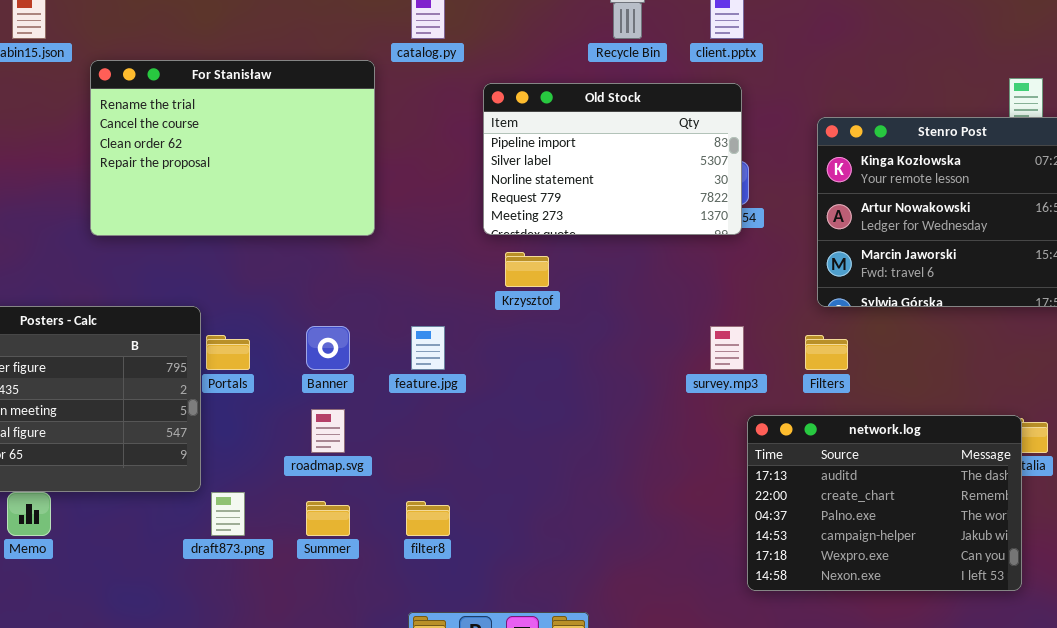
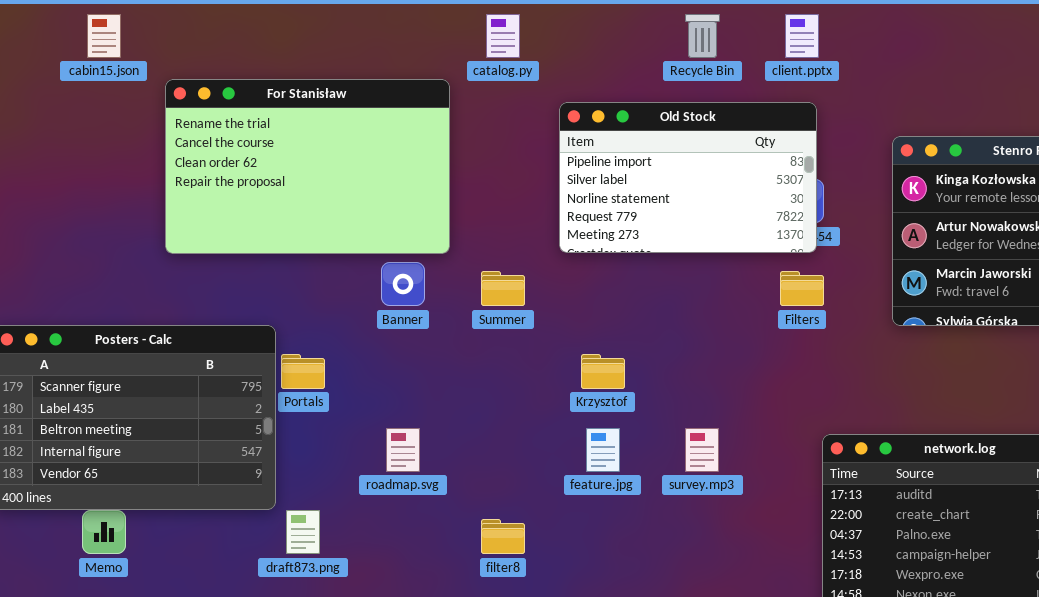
Krzysztof: [505,252,549,287] -> [581,354,625,389], moved
Banner: [306,326,350,370] -> [381,262,425,306], moved
feature.jpg: [411,326,445,370] -> [586,428,620,472], moved
survey.mp3: [710,326,744,370] -> [685,428,719,472], moved
Filters: [805,335,848,370] -> [780,271,824,306], moved
Summer: [306,501,350,536] -> [481,271,525,306], moved

